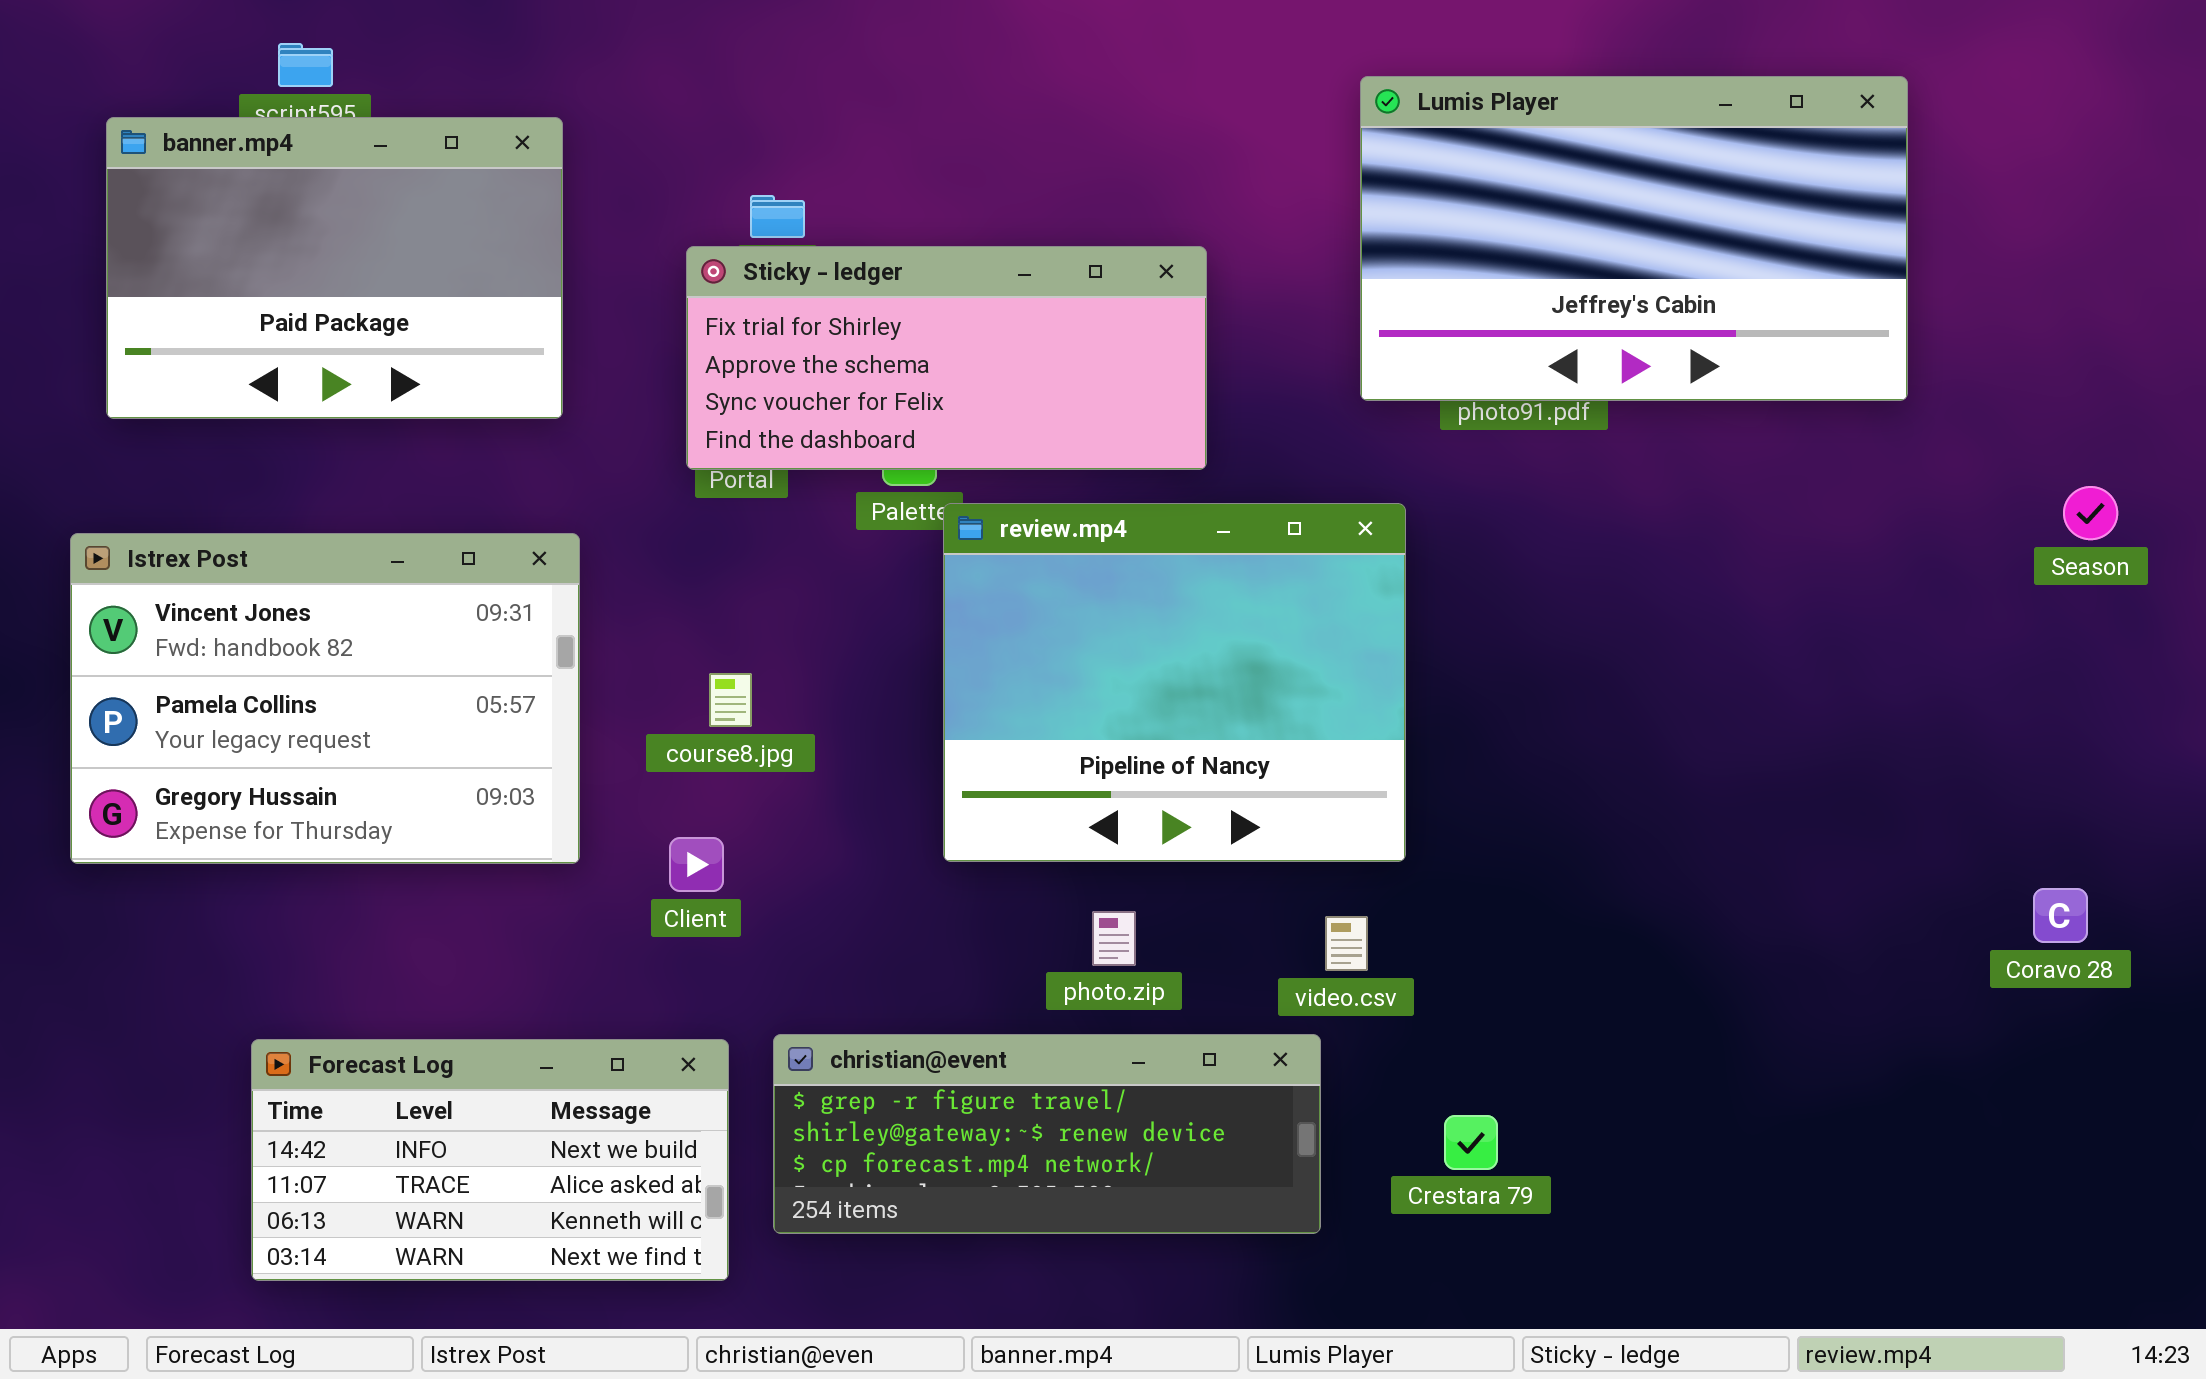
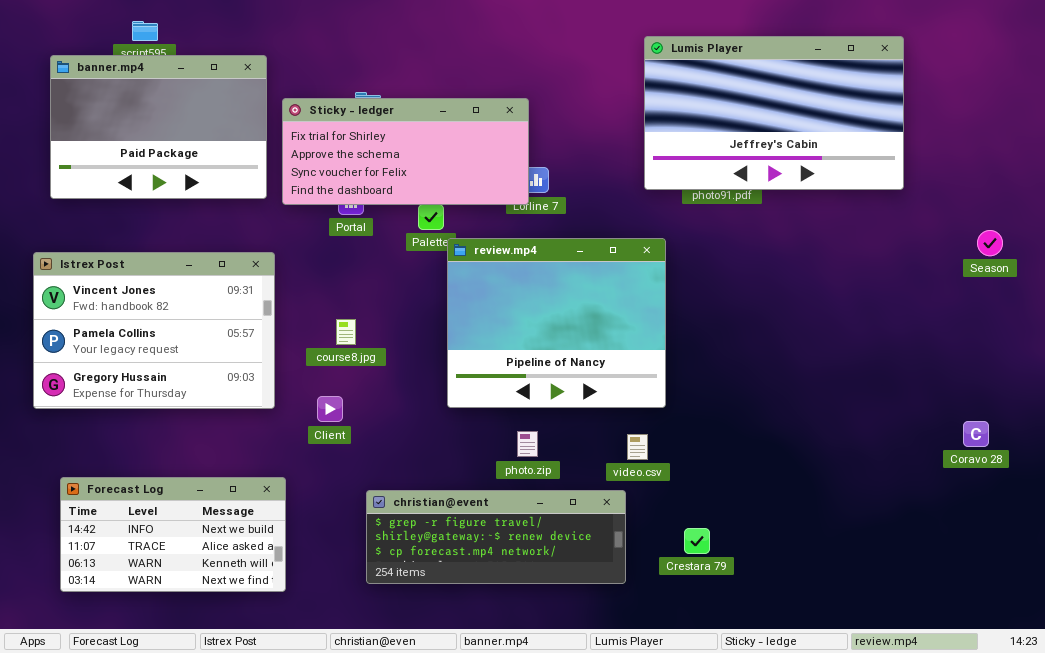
Sticky - ledger: [686,246,1207,470] -> [282,98,529,205], moved
Forecast Log: [251,1039,729,1281] -> [60,477,286,592], moved

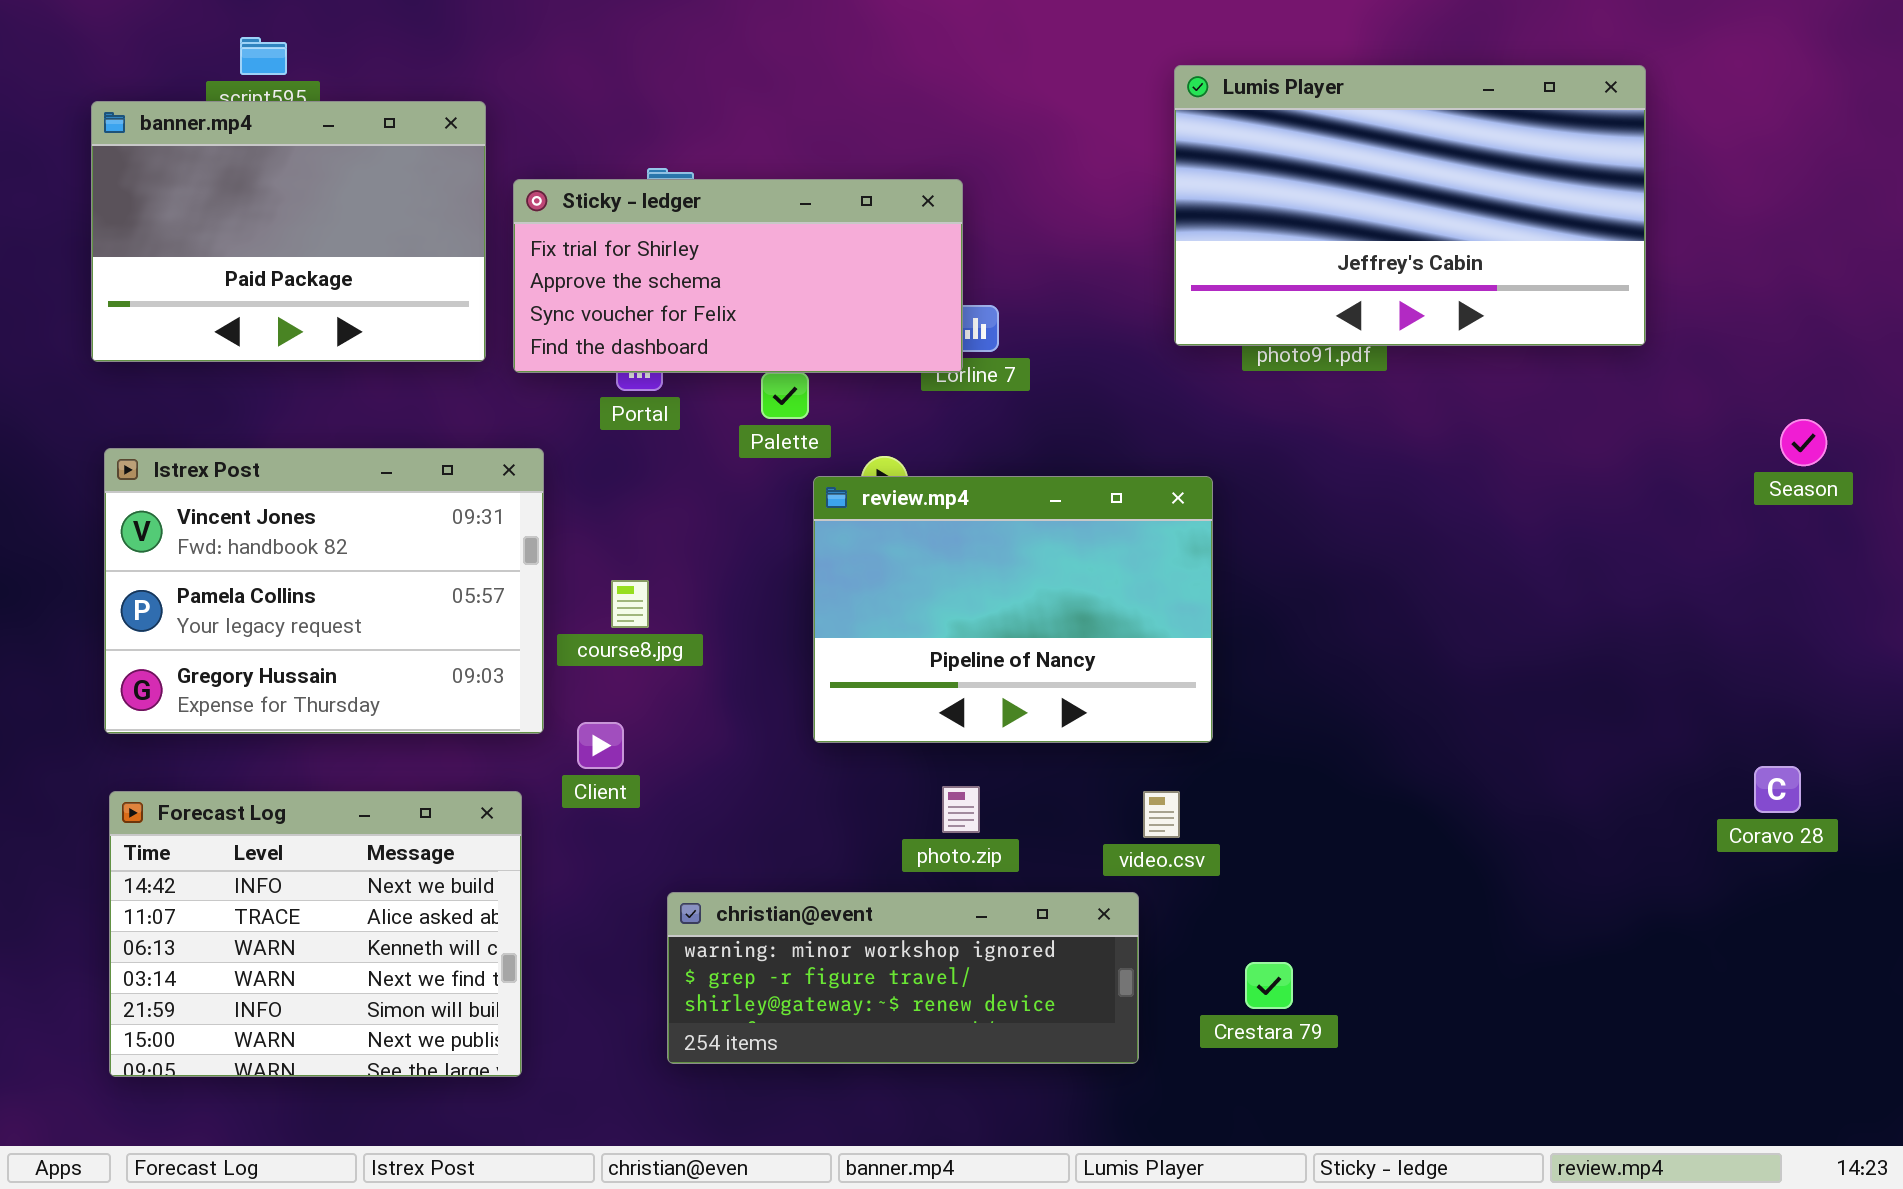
review.mp4: [447,238,666,408] -> [813,476,1213,743], resized
Istrex Post: [33,252,275,409] -> [104,448,544,734], moved
Forecast Log: [60,477,286,592] -> [109,791,522,1077], resized
christian@event: [366,490,626,584] -> [667,892,1139,1064], scrolled up 1 row

